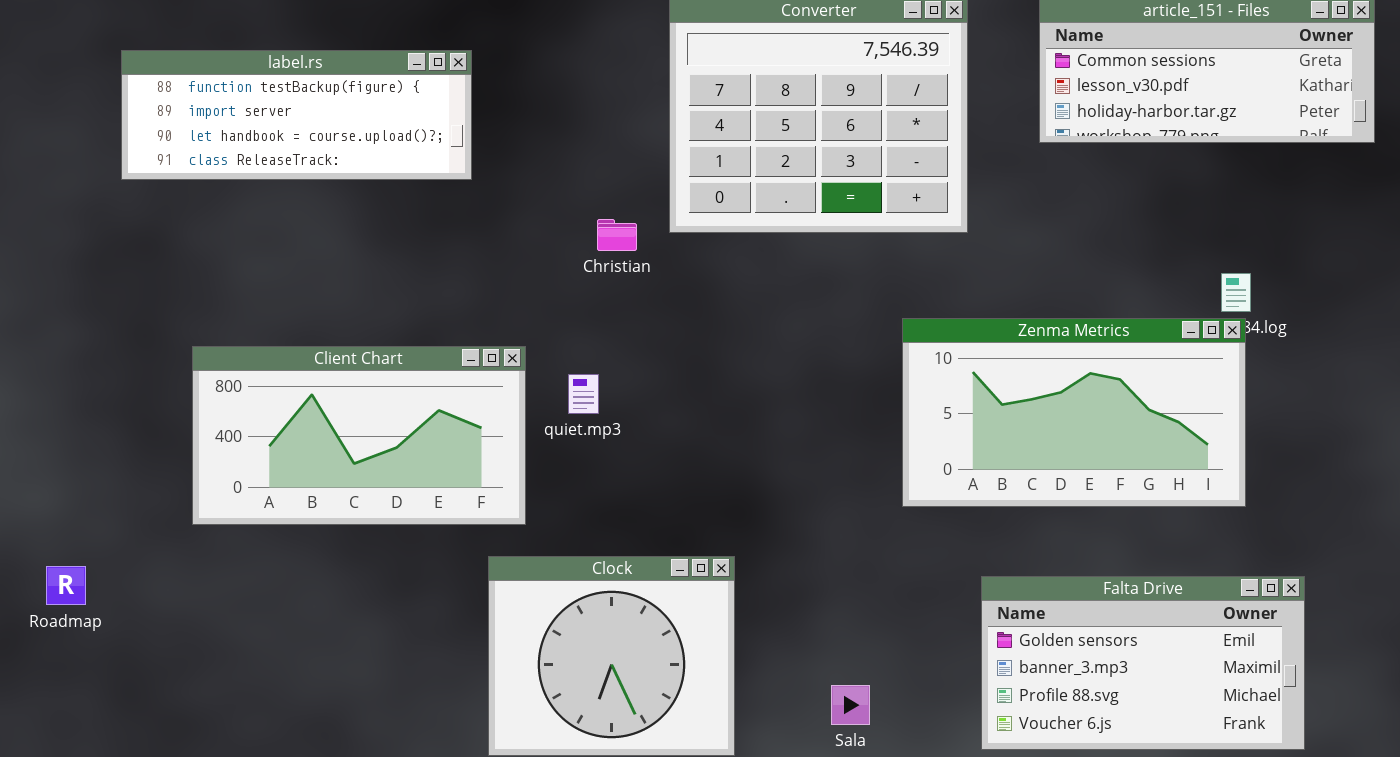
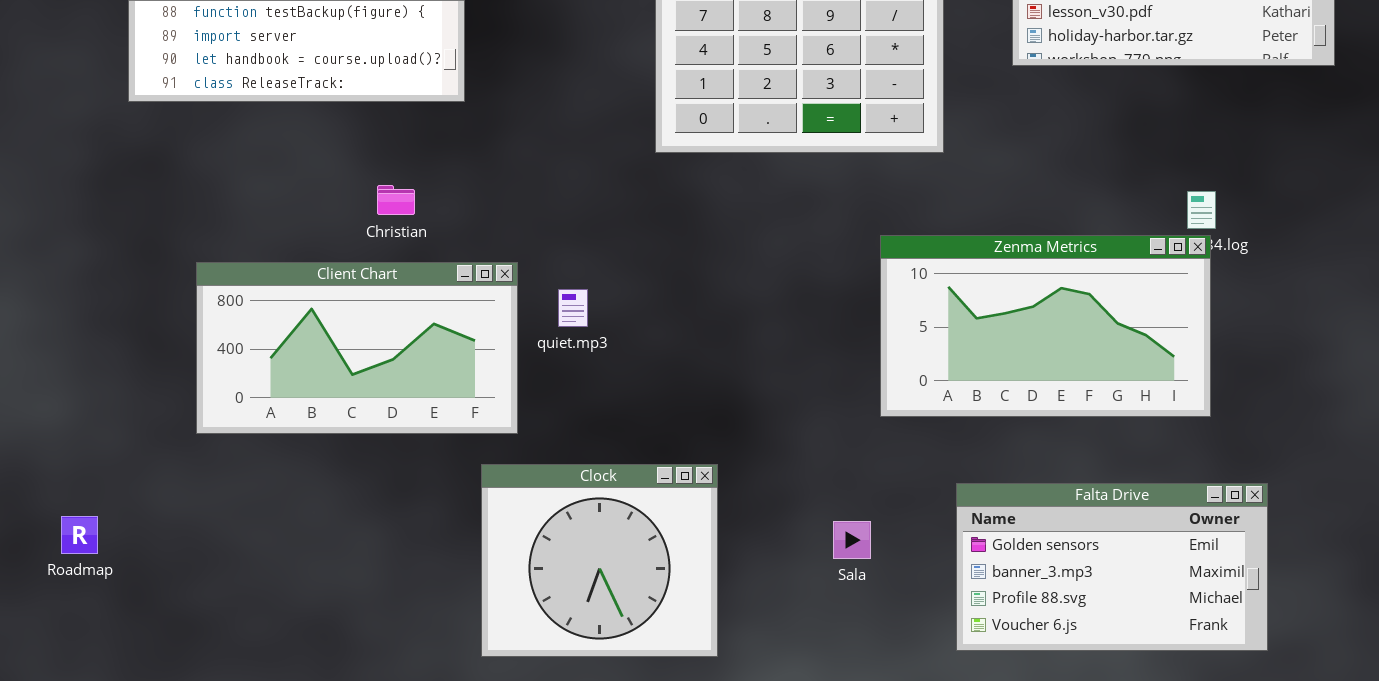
Christian: [597,219,637,251] -> [377,185,415,215], moved
Roadmap: [46,566,86,605] -> [61,516,98,554], moved
Sala: [831,685,870,725] -> [833,521,871,559], moved

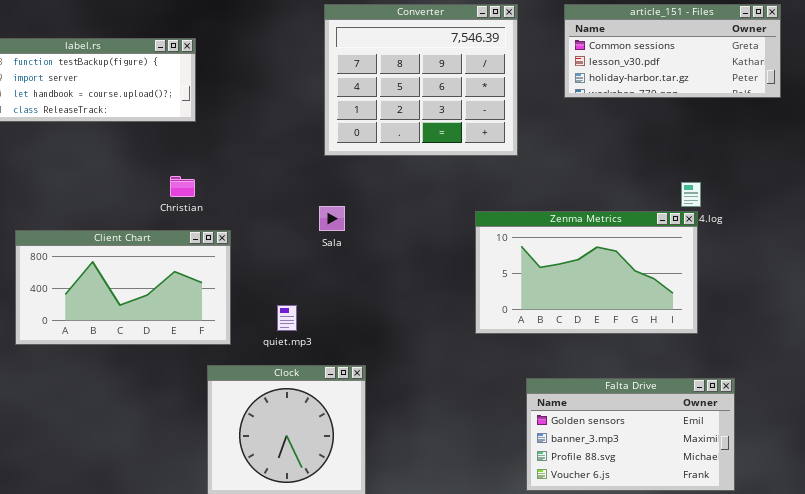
Christian: [377,185,415,215] -> [170,176,195,197], moved
quiet.mp3: [558,289,588,327] -> [277,305,297,331], moved
Sala: [833,521,871,559] -> [319,206,345,231], moved

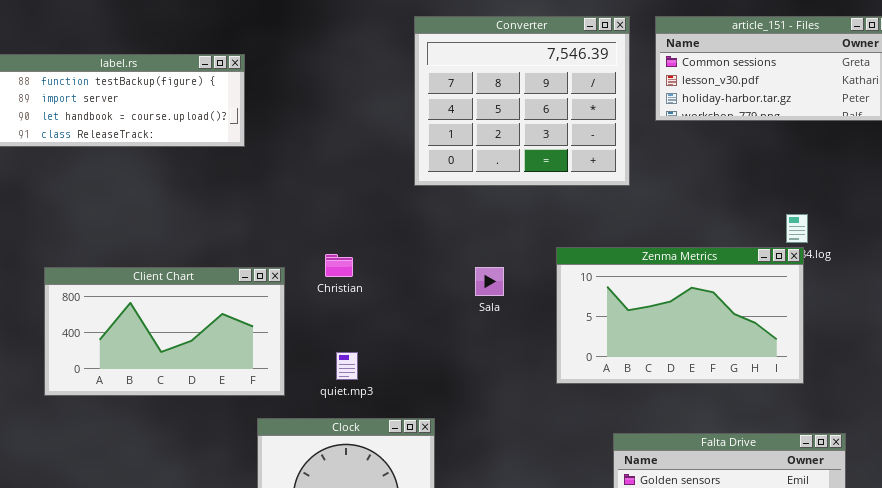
Converter: [324,4,518,156] -> [414,16,630,186], moved
Christian: [170,176,195,197] -> [325,254,353,277], moved
Sala: [319,206,345,231] -> [475,267,504,296], moved

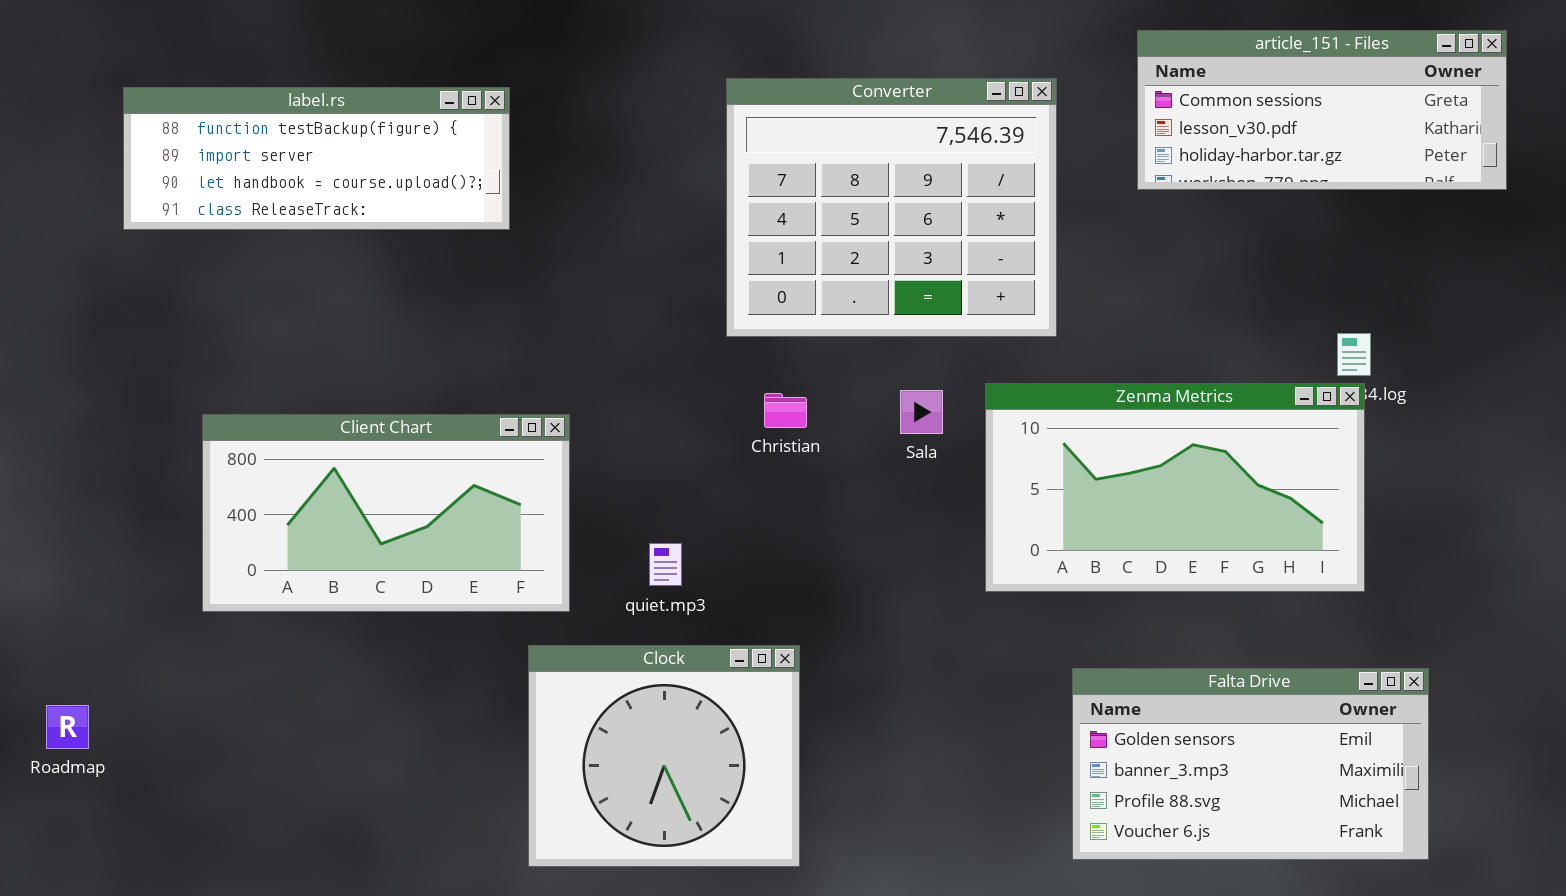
Converter: [414,16,630,186] -> [726,78,1057,337], moved
Christian: [325,254,353,277] -> [764,393,807,428], moved
Sala: [475,267,504,296] -> [900,390,943,434], moved

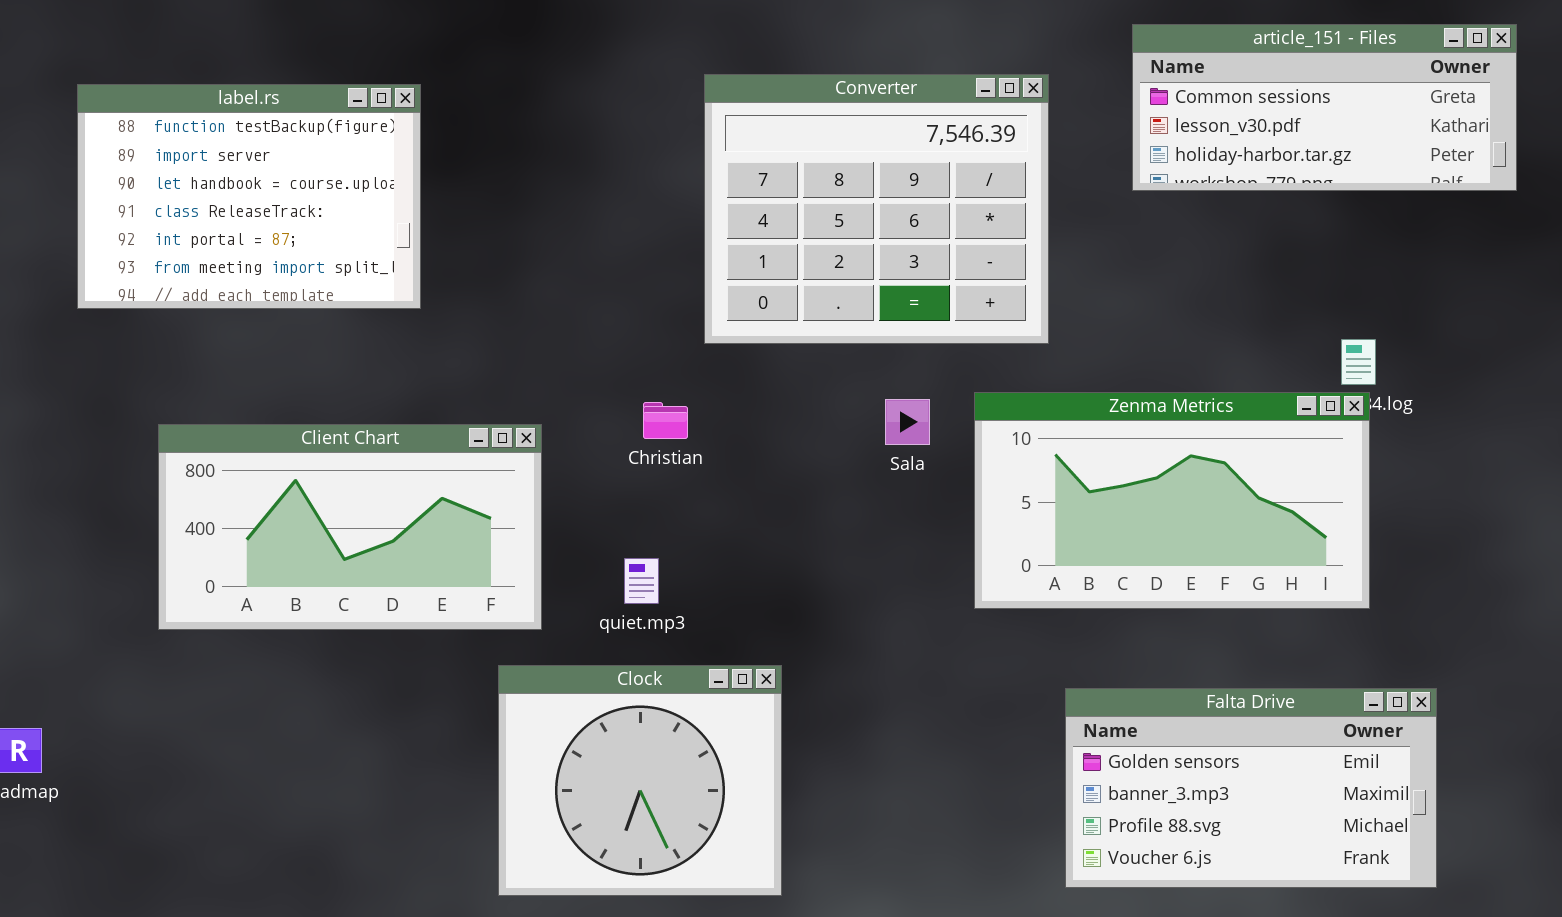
label.rs: [123,87,510,230] -> [77,84,421,309], resized
Christian: [764,393,807,428] -> [643,402,688,439], moved

